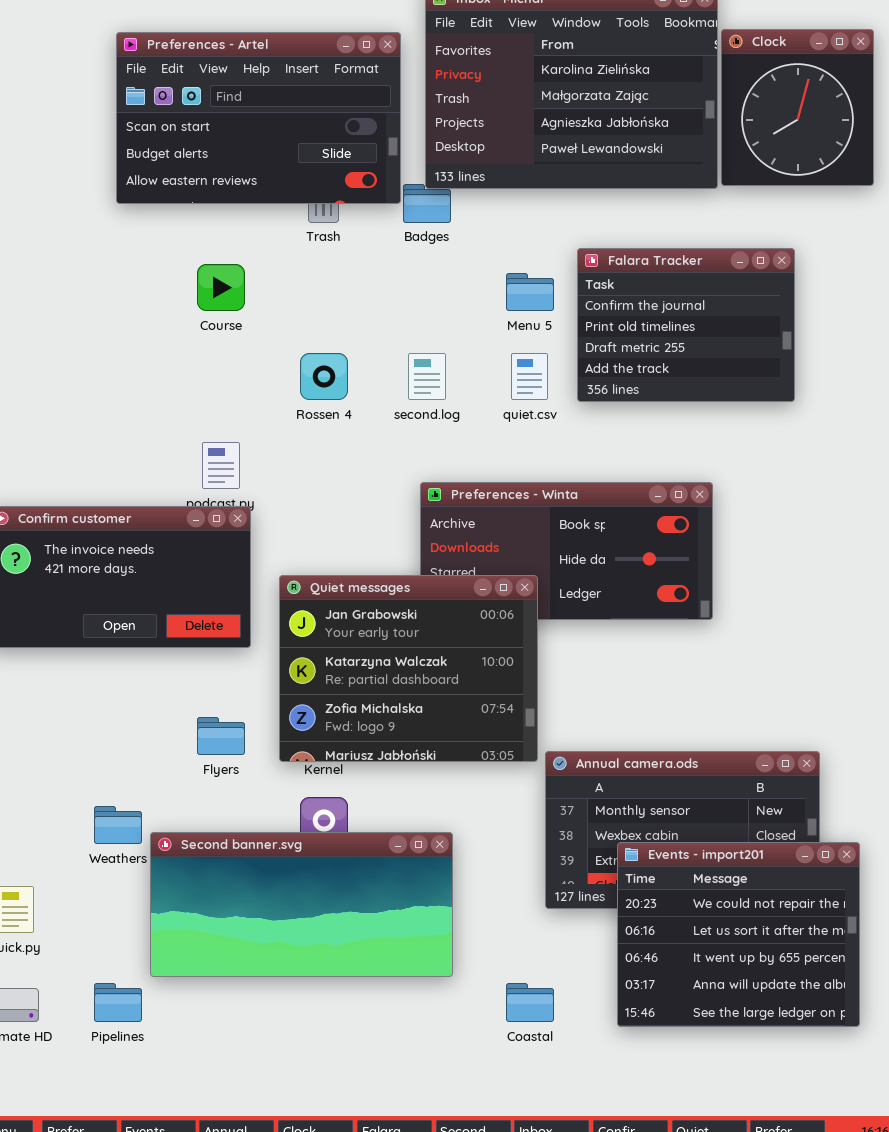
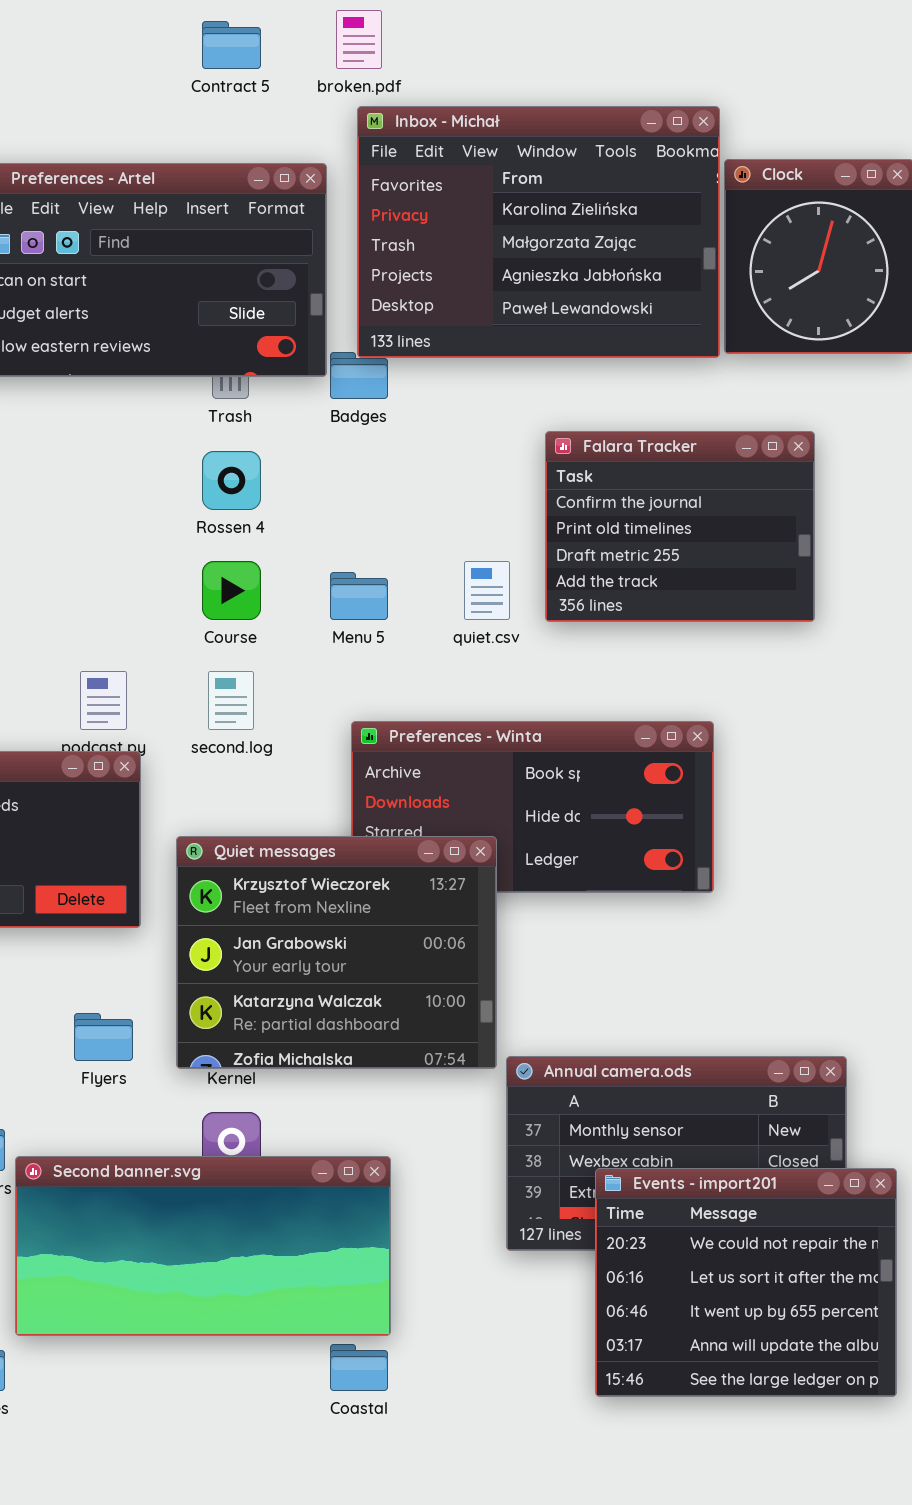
Course: [197,264,245,311] -> [202,561,261,620], moved
Menu 5: [506,273,554,311] -> [330,572,388,620], moved
Rossen 4: [300,353,348,400] -> [202,451,261,510], moved
second.log: [408,353,446,400] -> [208,671,254,730], moved
Quiet messages: [279,575,538,762] -> [176,836,497,1069], scrolled up 1 row
Coastal: [506,983,554,1022] -> [330,1344,388,1391], moved

